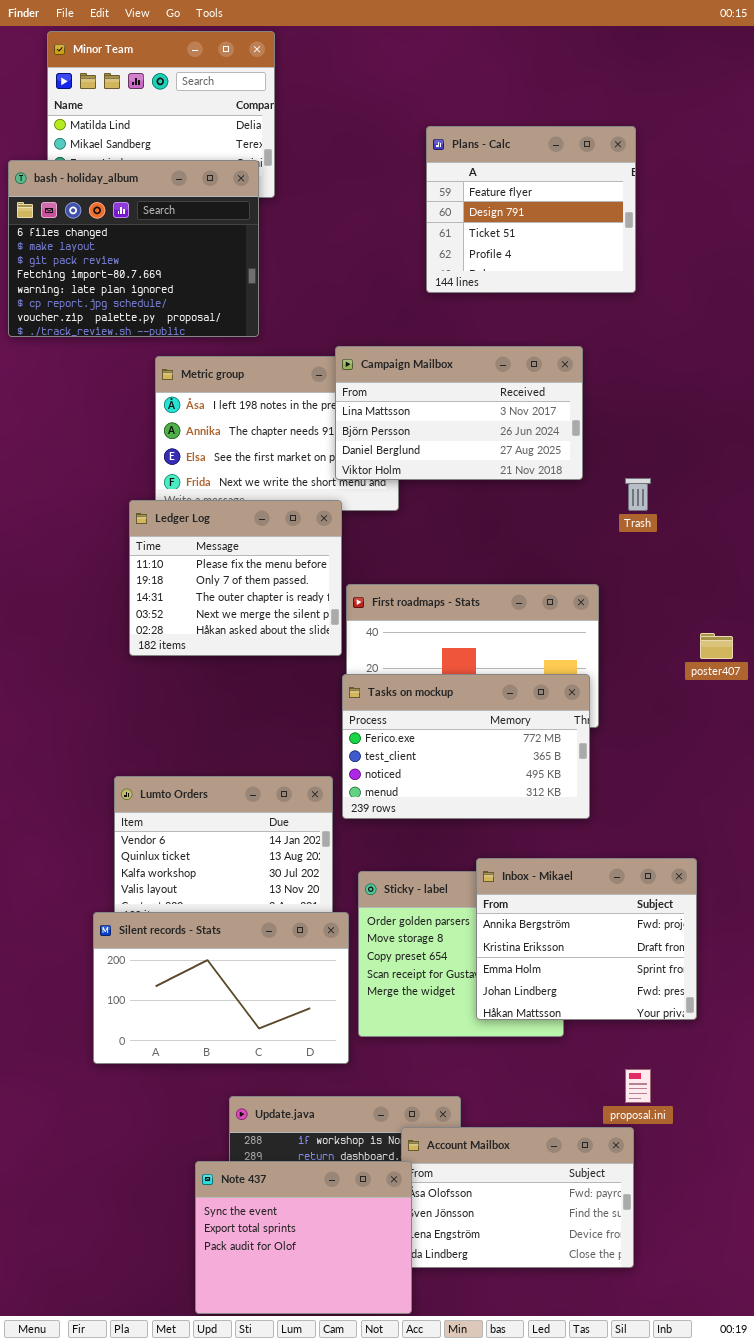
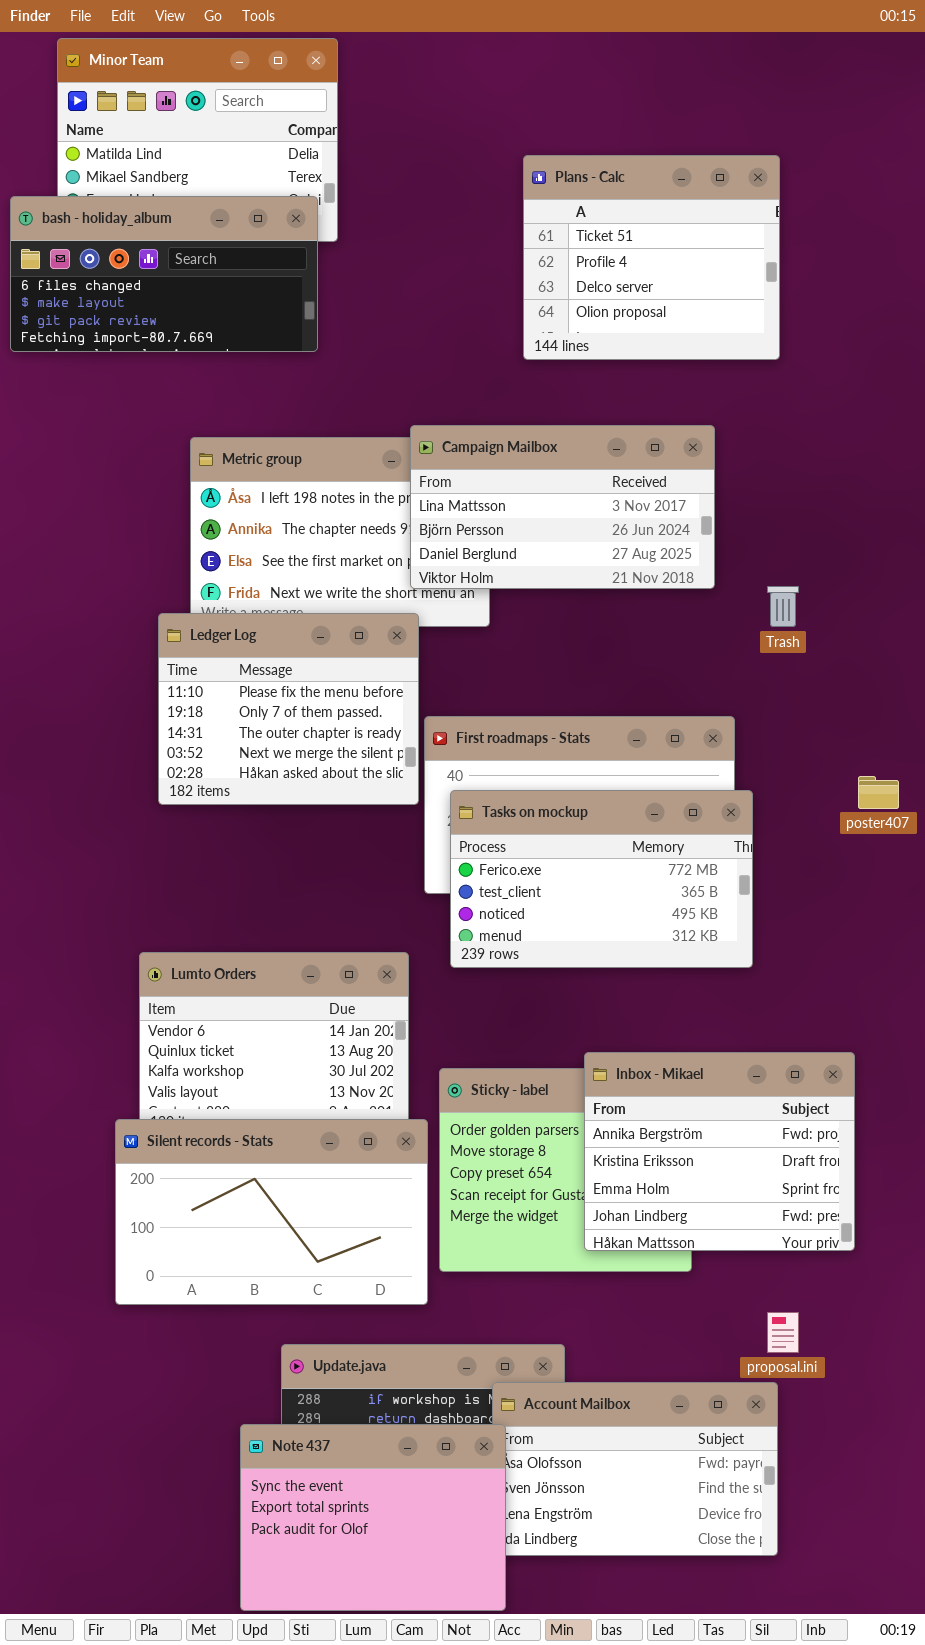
Plans - Calc: [426,126,636,293] -> [523,155,780,360], scrolled down 2 rows
bash - holiday_album: [8,160,259,337] -> [10,196,318,352], resized
Tasks on mockup: [342,674,590,819] -> [450,790,753,968], moved

